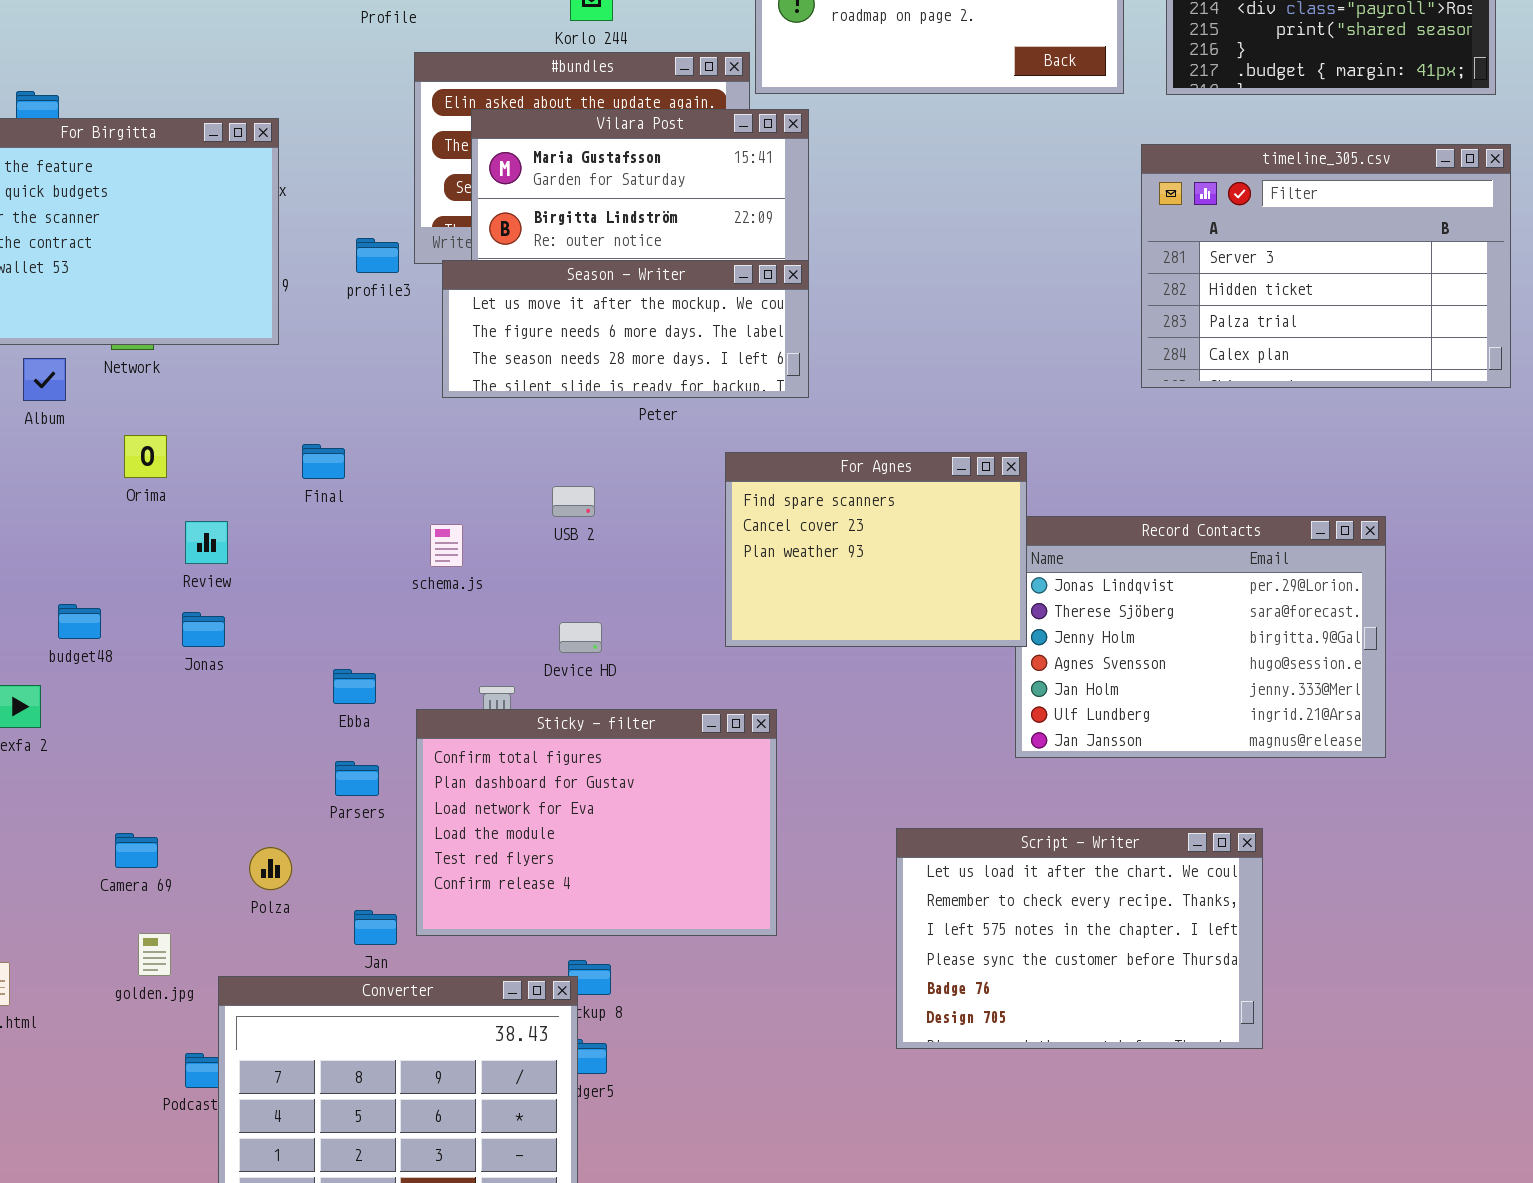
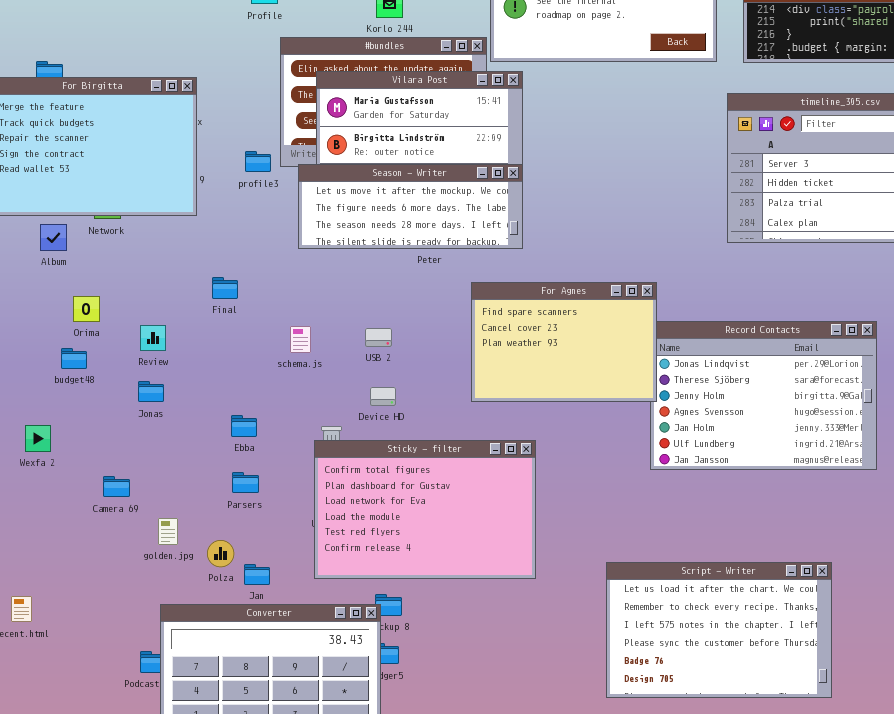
Orima: [124,435,167,478] -> [73,296,100,322], moved
USB 2: [552,486,595,517] -> [365,328,392,347], moved
budget48: [58,604,101,639] -> [61,348,87,369], moved
Sticky - filter: [416,709,777,936] -> [314,440,536,579], moved
Script - Writer: [896,828,1263,1049] -> [606,562,832,698], moved
Camera 69: [115,833,158,868] -> [103,476,130,497], moved
Polza: [249,847,292,890] -> [207,540,234,567], moved
golden.jpg: [138,933,171,976] -> [158,518,178,545], moved

